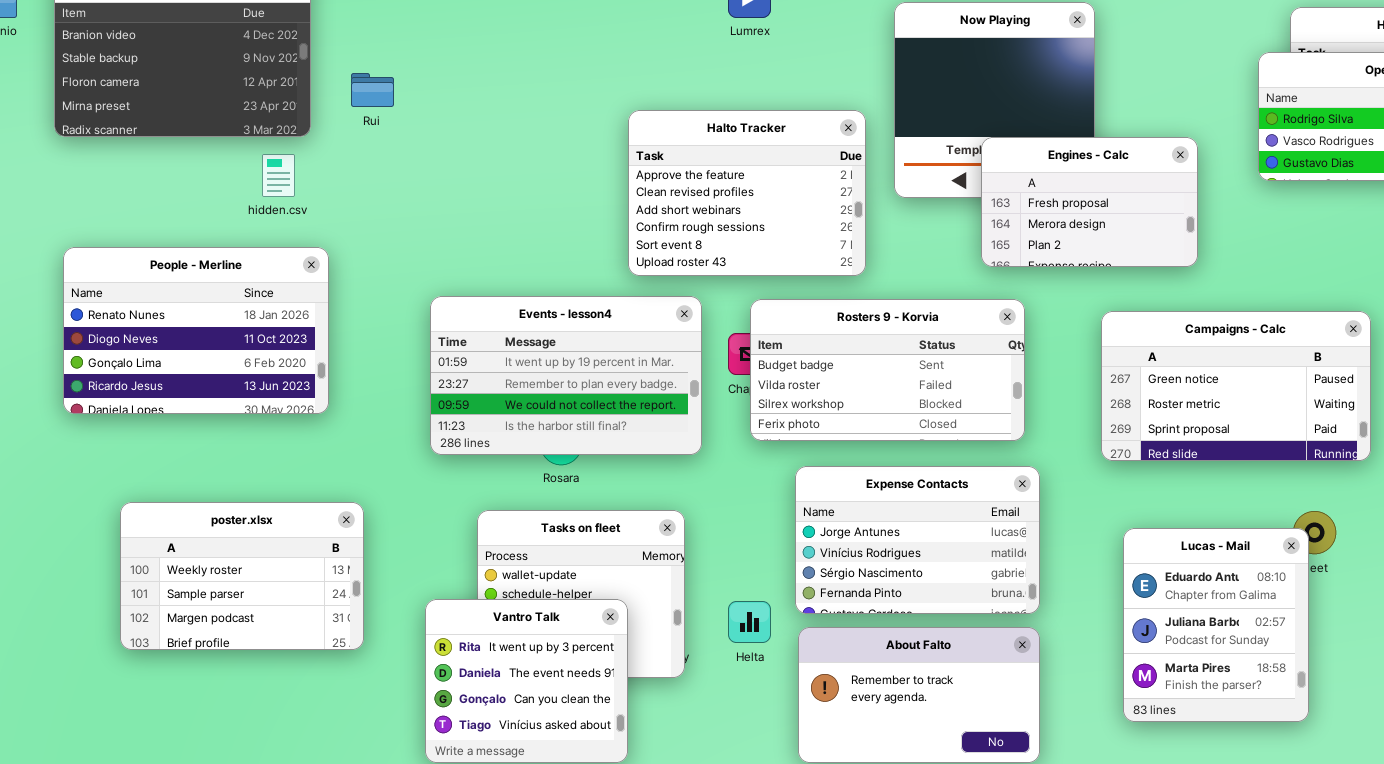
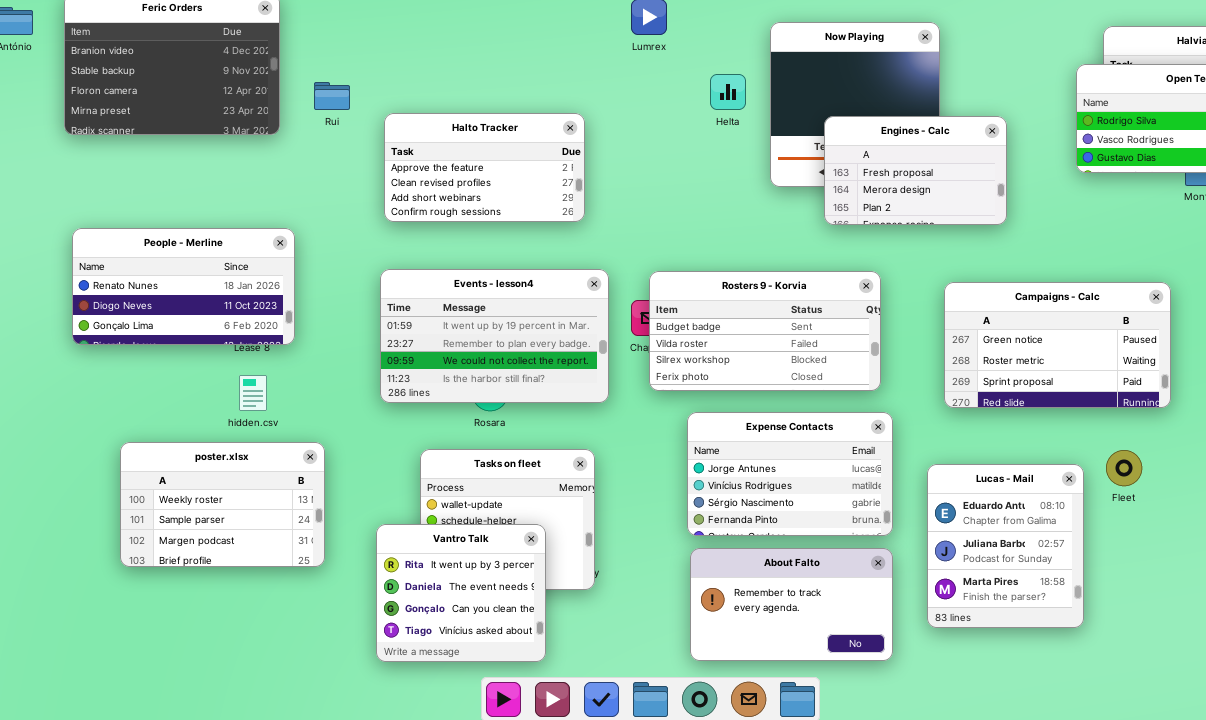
Halto Tracker: [628,110,866,276] -> [384,113,585,222], moved, resized
Engines - Calc: [981,137,1198,267] -> [824,116,1007,225], moved
hidden.csv: [262,154,295,197] -> [239,375,267,411], moved
People - Merline: [63,247,329,414] -> [72,228,295,345], resized
Lucas - Mail: [1123,528,1309,722] -> [927,464,1084,628], moved
Helta: [728,601,771,643] -> [710,74,746,110], moved

